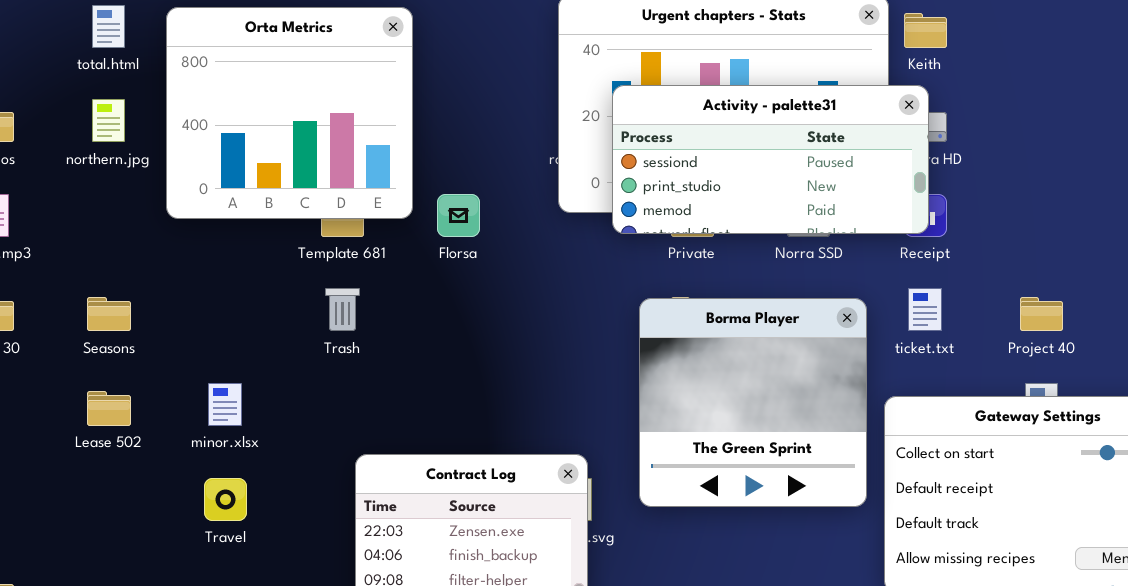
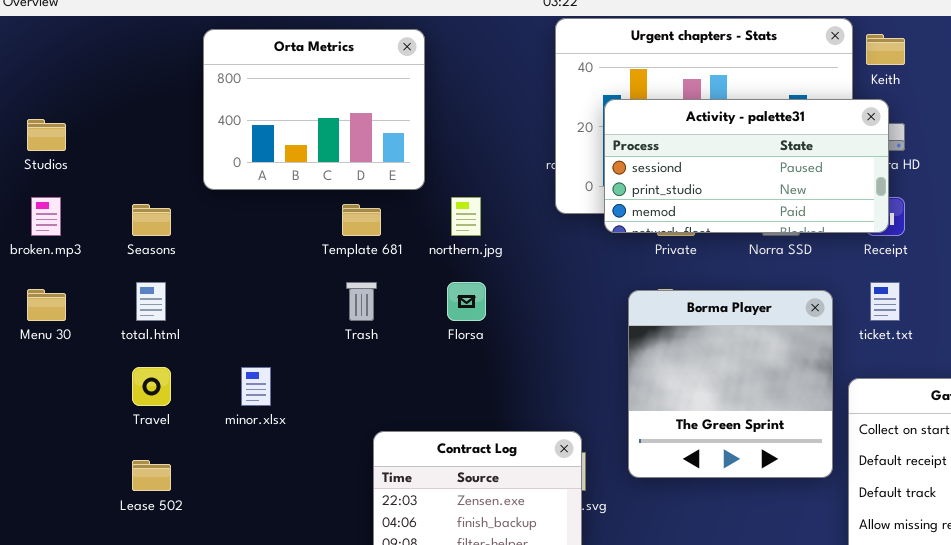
total.html: [92,5,125,48] -> [136,282,166,321], moved
Orta Metrics: [166,7,413,219] -> [203,29,425,190], resized
northern.jpg: [92,99,125,142] -> [451,197,481,236], moved
Florsa: [437,194,480,237] -> [447,282,486,321], moved
Seasons: [87,297,131,331] -> [132,204,171,236], moved
Lease 502: [87,391,131,426] -> [132,460,171,491], moved
Travel: [204,478,247,521] -> [132,367,171,406], moved

